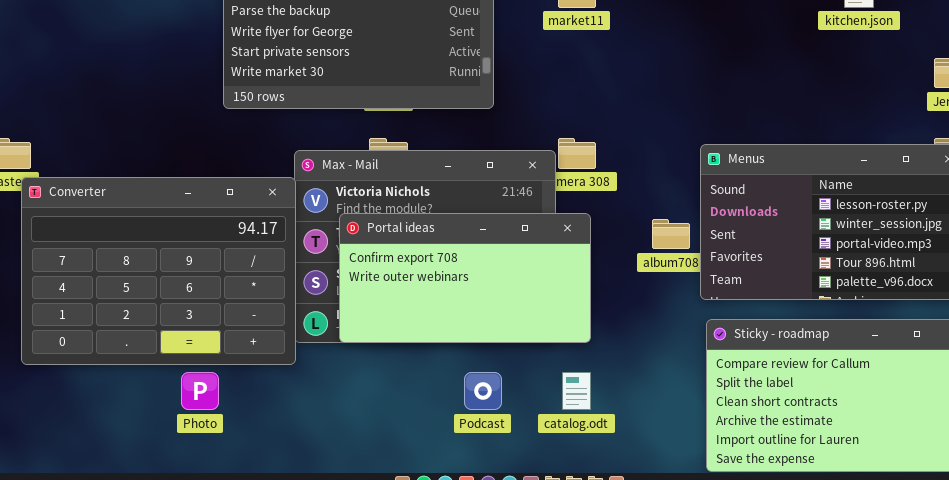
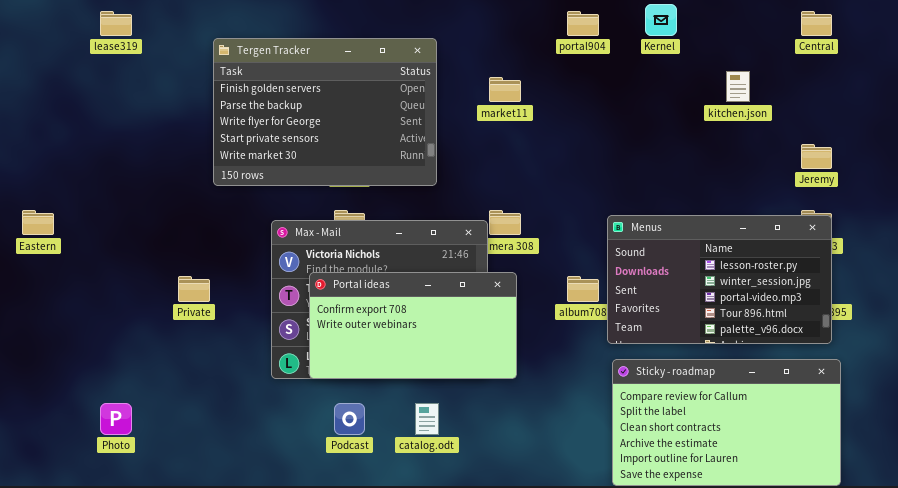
Converter: [21,177,296,365] -> none, closed
Photo: [181,372,219,410] -> [100,403,132,435], moved
Podcast: [464,372,502,410] -> [334,403,365,435], moved
catalog.odt: [562,372,591,410] -> [415,403,439,435], moved

